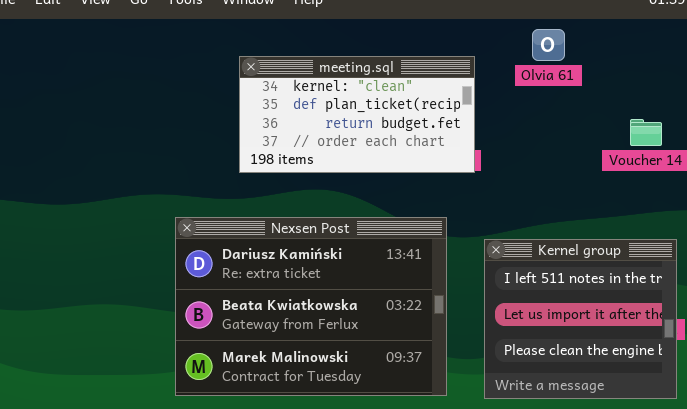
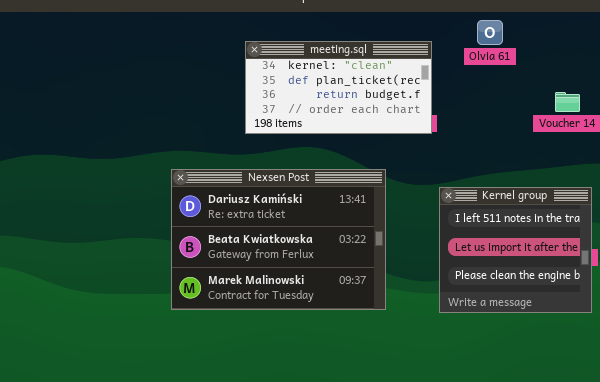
Nexsen Post: [175,217,447,396] -> [171,169,386,310], moved

